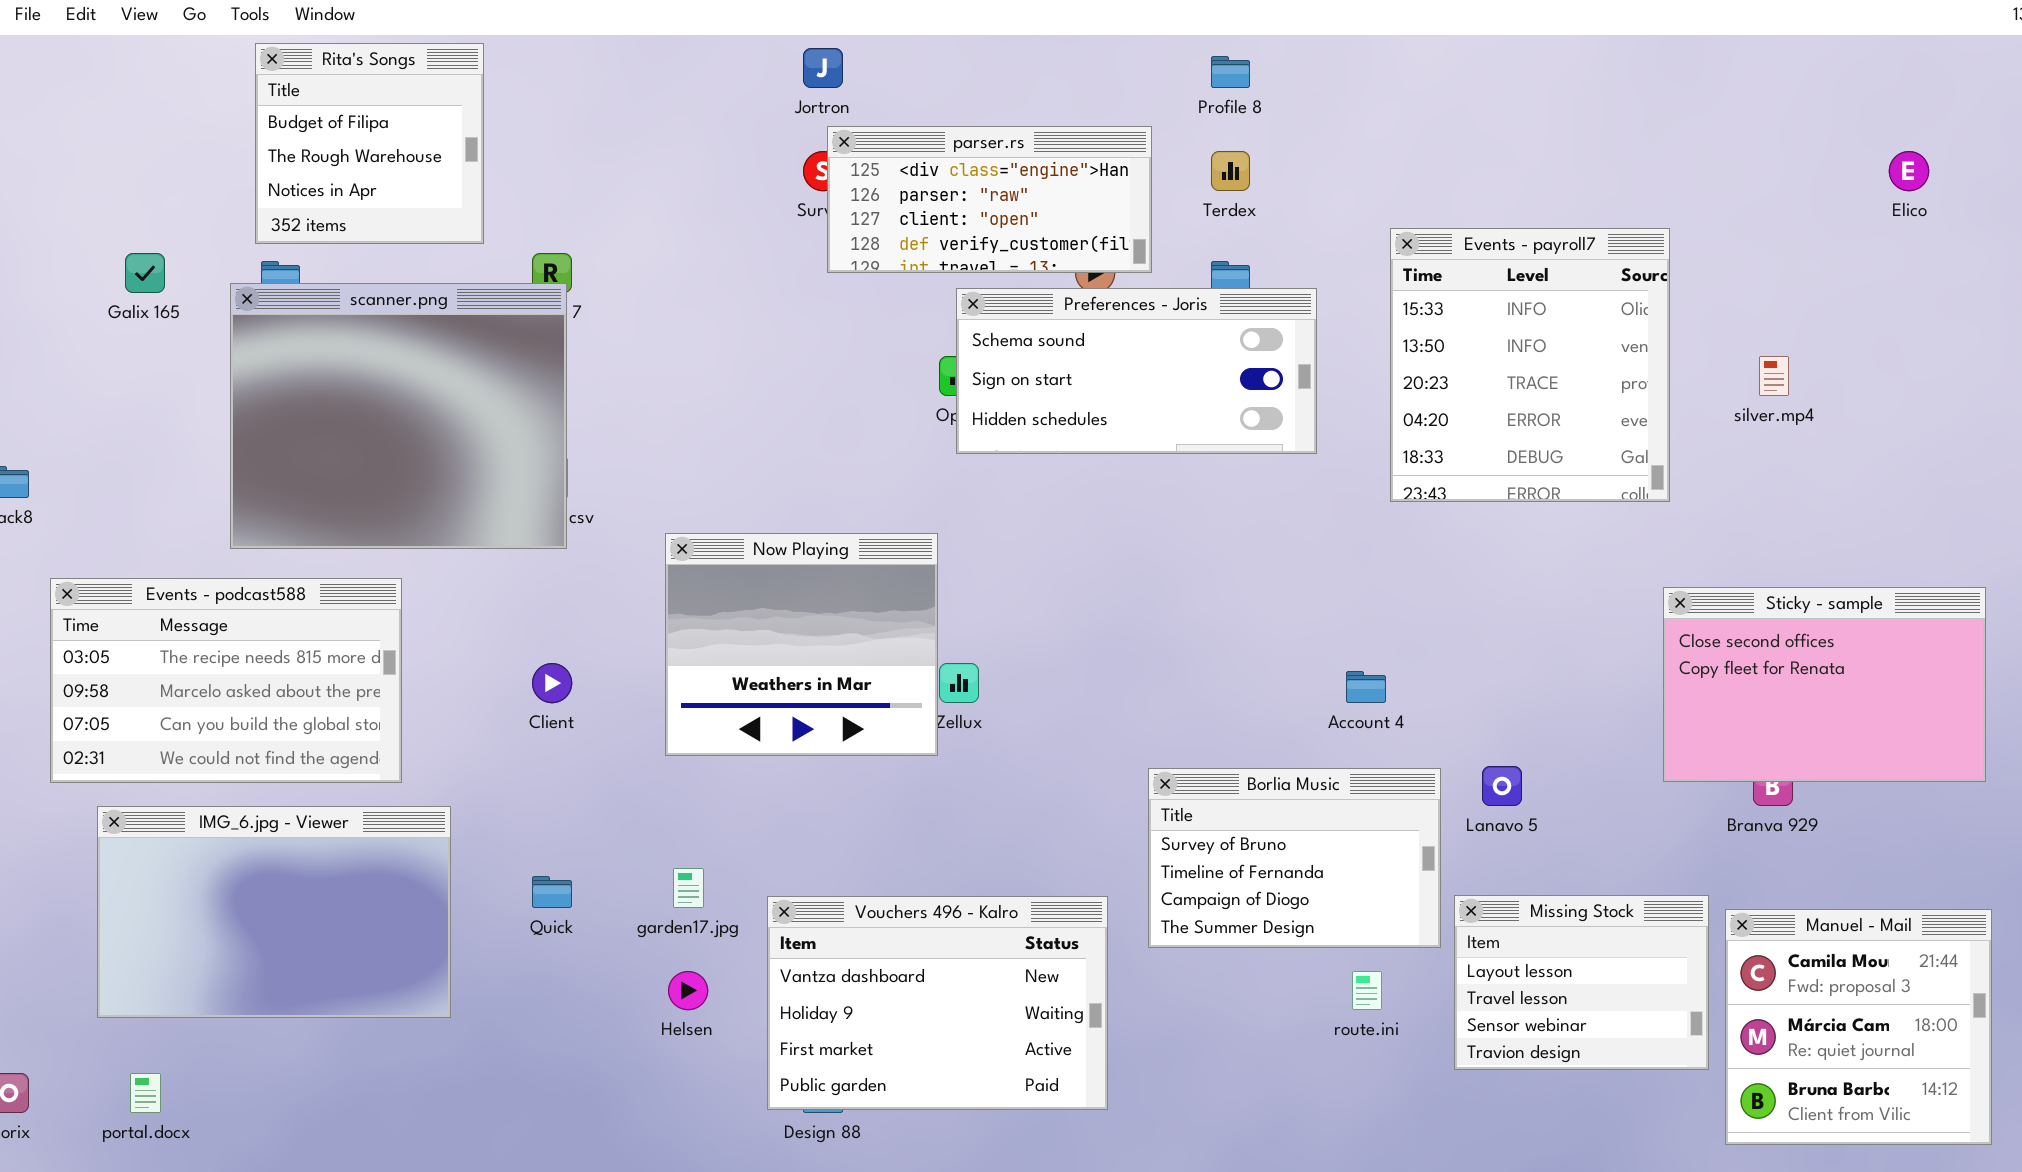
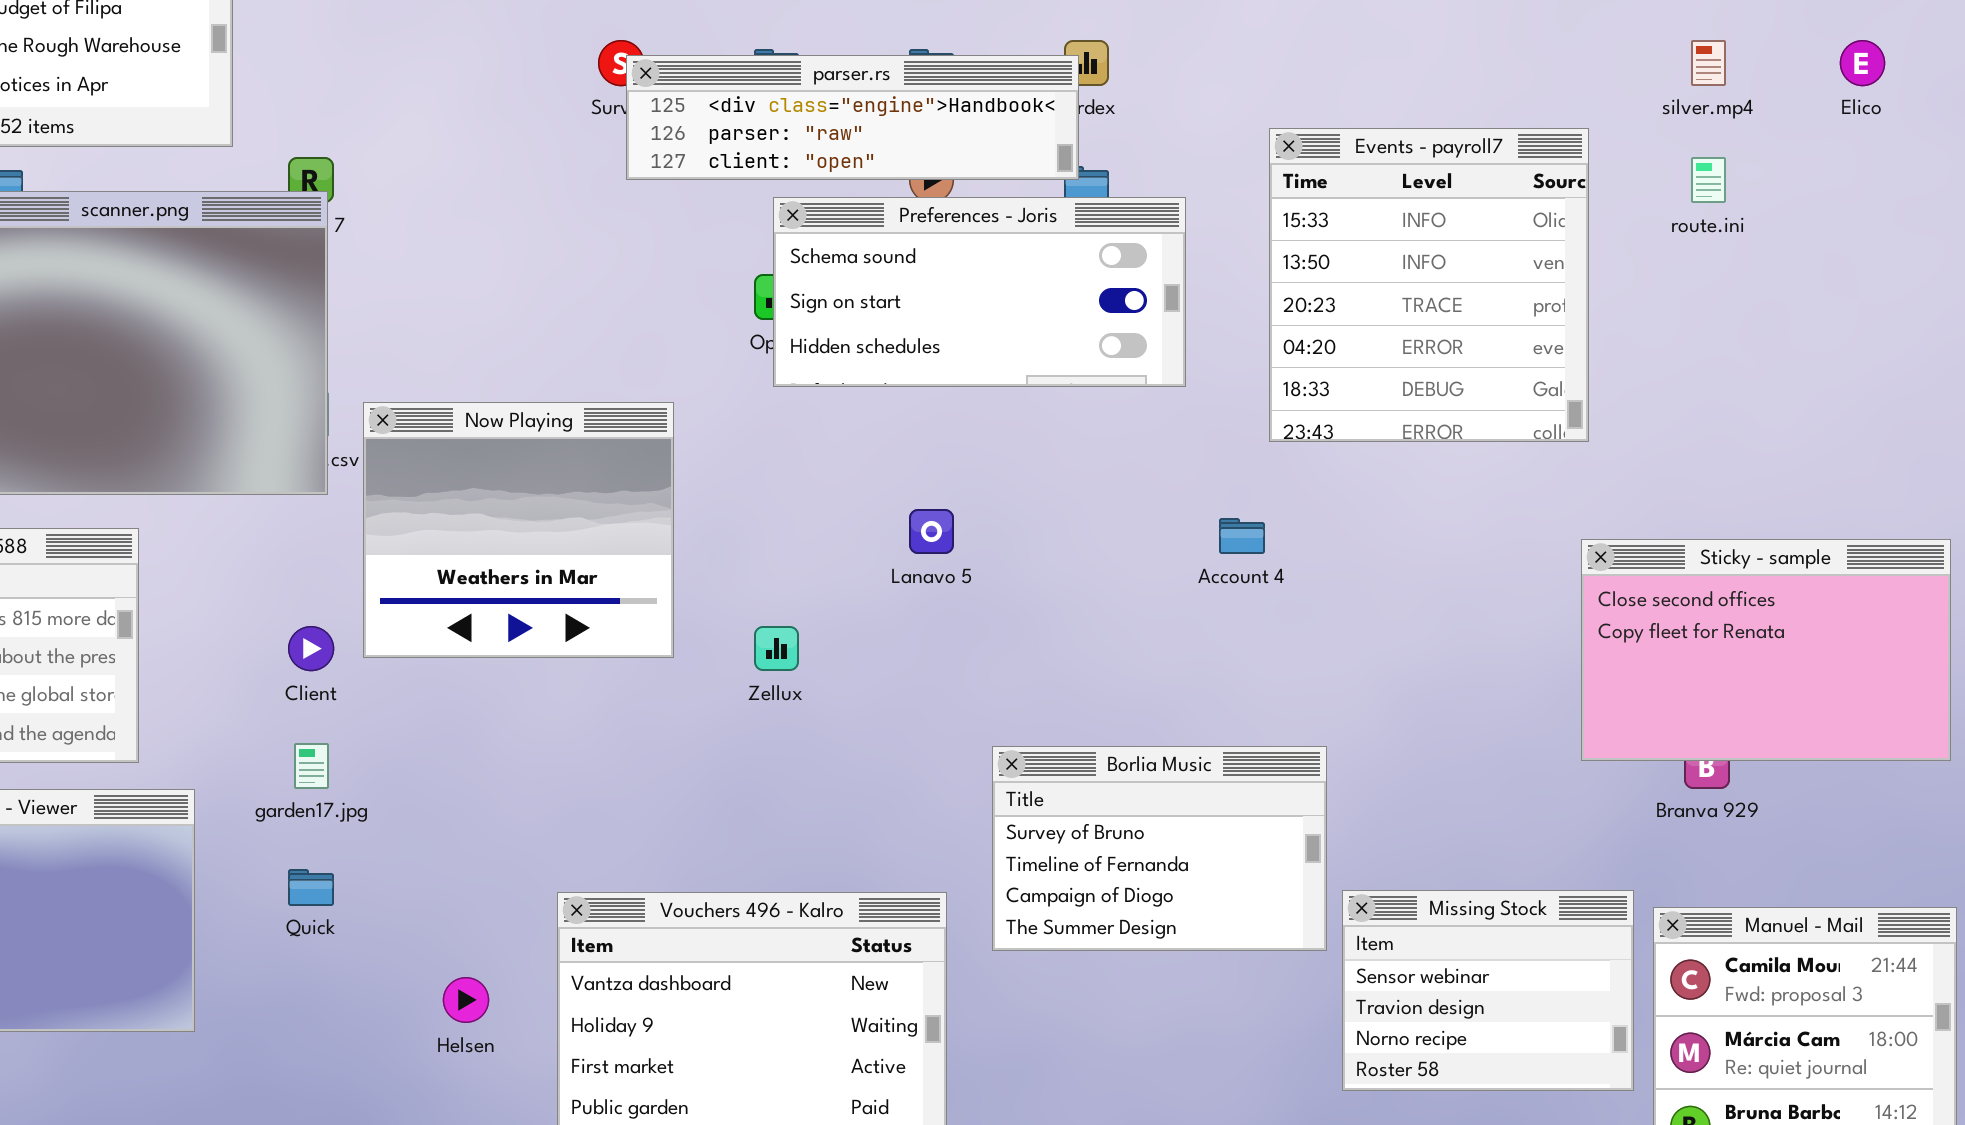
parser.rs: [827,126,1152,273] -> [626,55,1079,180], resized
silver.mp4: [1759,356,1789,396] -> [1691,40,1726,86], moved
Now Playing: [665,533,938,756] -> [363,402,674,658], moved
Account 4: [1346,671,1386,703] -> [1219,518,1265,554], moved
Lanavo 5: [1482,766,1522,806] -> [909,509,954,554], moved
garden17.jpg: [673,868,704,908] -> [294,743,329,789], moved
Missing Stock: [1454,895,1709,1070] -> [1342,890,1634,1091], scrolled down 2 rows
route.ini: [1352,971,1382,1010] -> [1691,157,1726,203], moved

